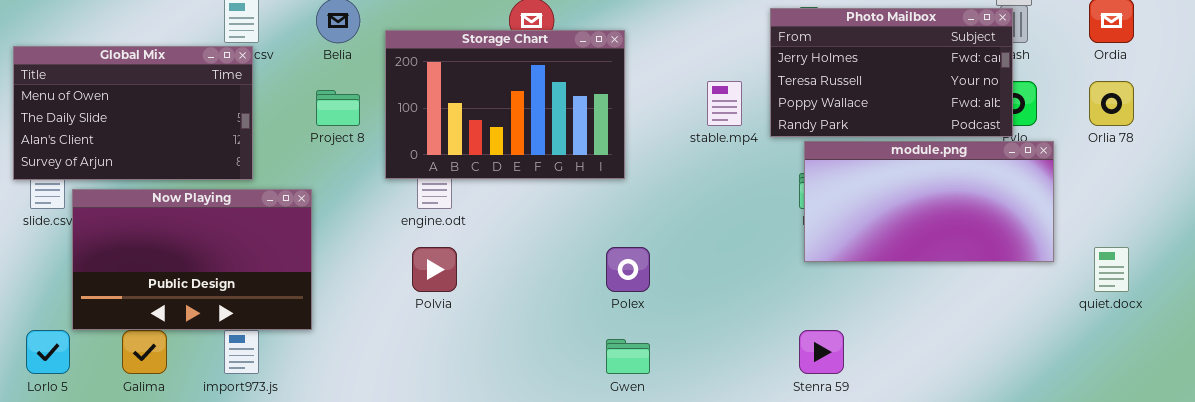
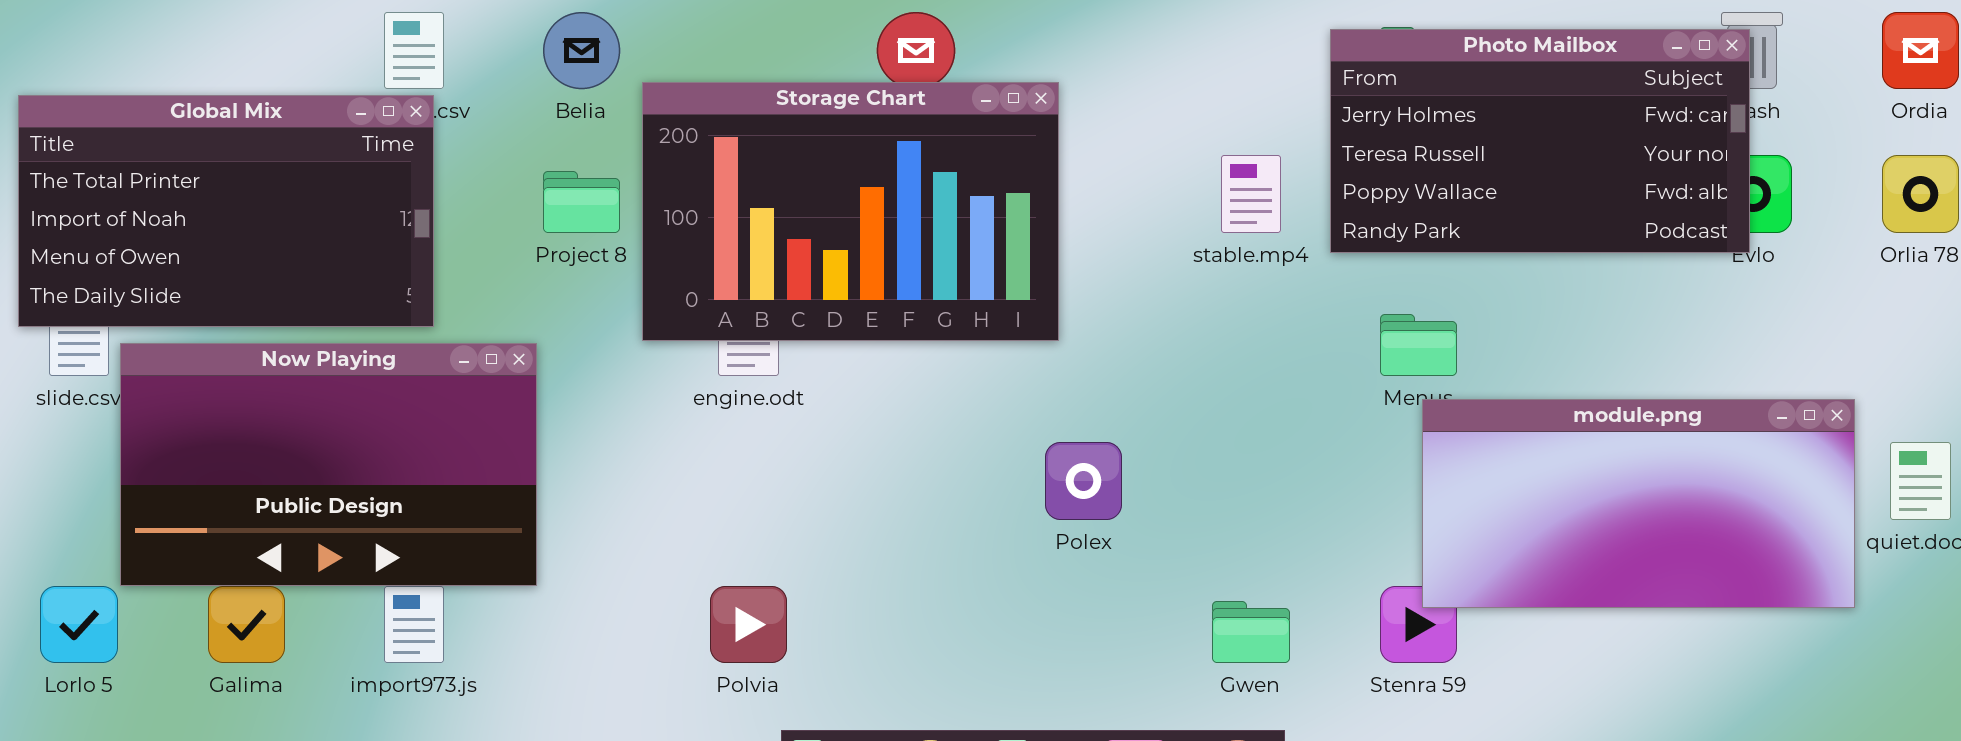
Storage Chart: [385,30,625,179] -> [642,82,1059,341], moved
Global Mix: [13,46,253,180] -> [18,95,434,327], scrolled up 2 rows
module.png: [804,141,1054,262] -> [1422,399,1855,608], moved
Polvia: [412,247,457,292] -> [710,586,787,663], moved
Gwen: [606,339,650,374] -> [1212,601,1290,663], moved

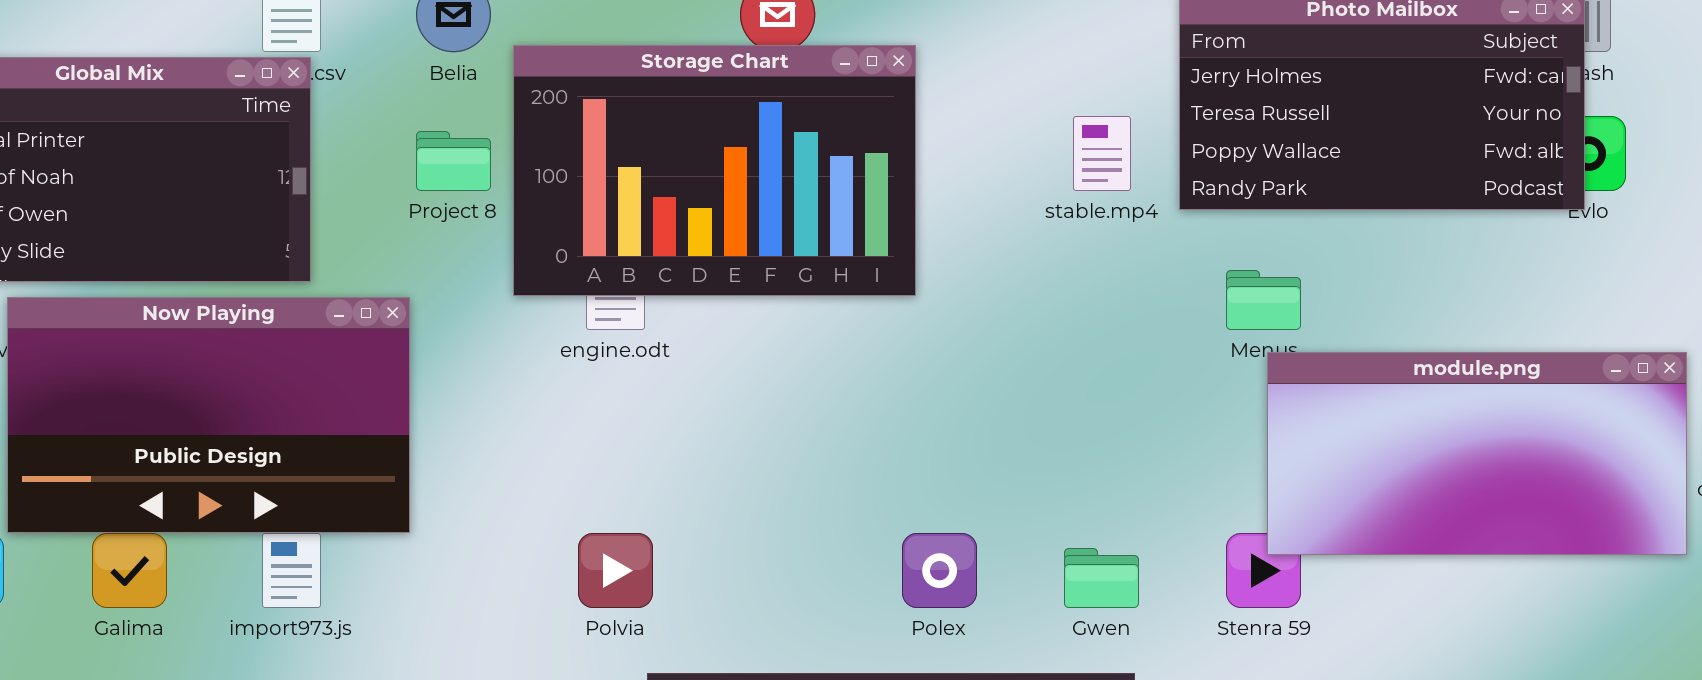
Polex: [1045,442,1122,520] -> [902,533,977,608], moved

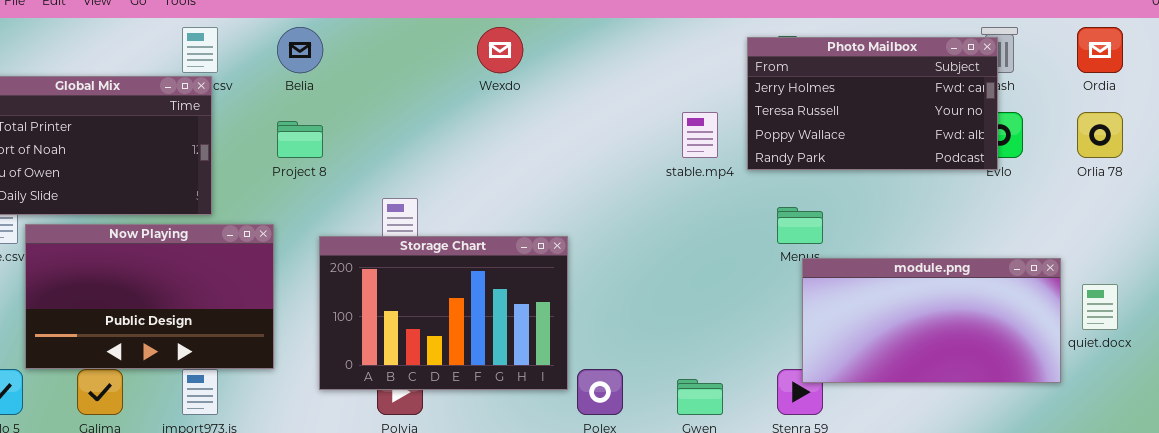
Storage Chart: [513,45,916,296] -> [319,236,568,390], moved

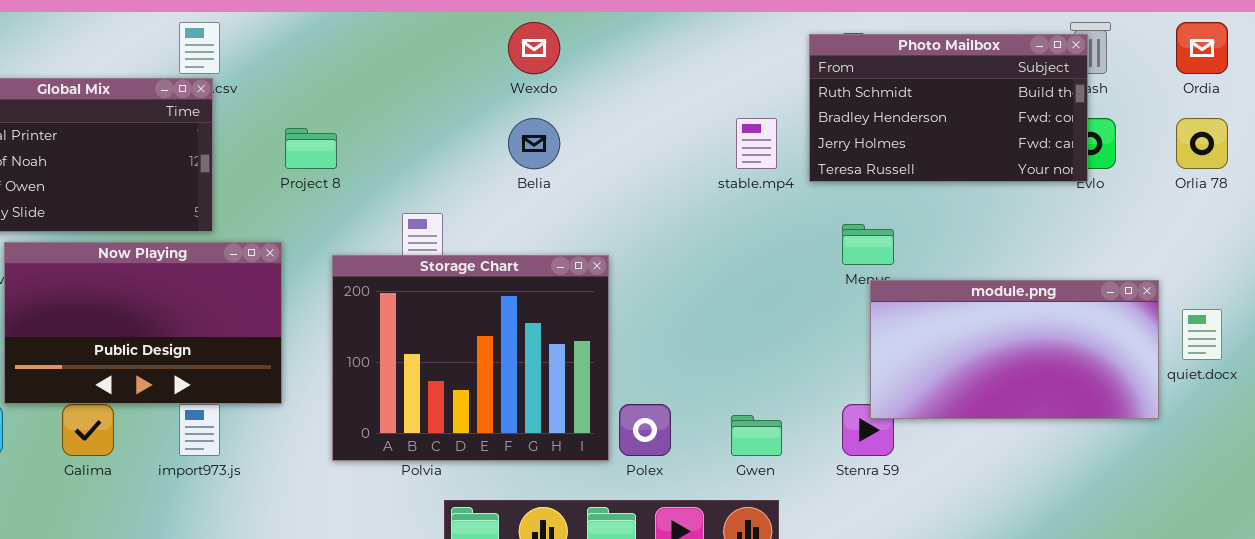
Belia: [277,27,323,73] -> [508,118,560,169], moved
Photo Mailbox: [747,37,998,170] -> [809,34,1088,182], scrolled up 2 rows
Storage Chart: [319,236,568,390] -> [332,255,609,461], resized

